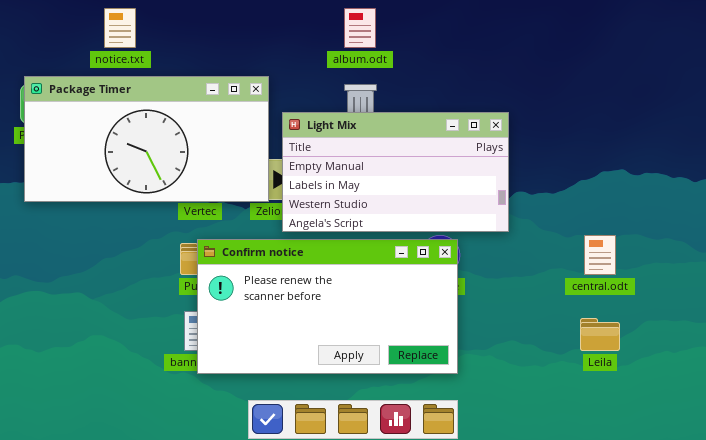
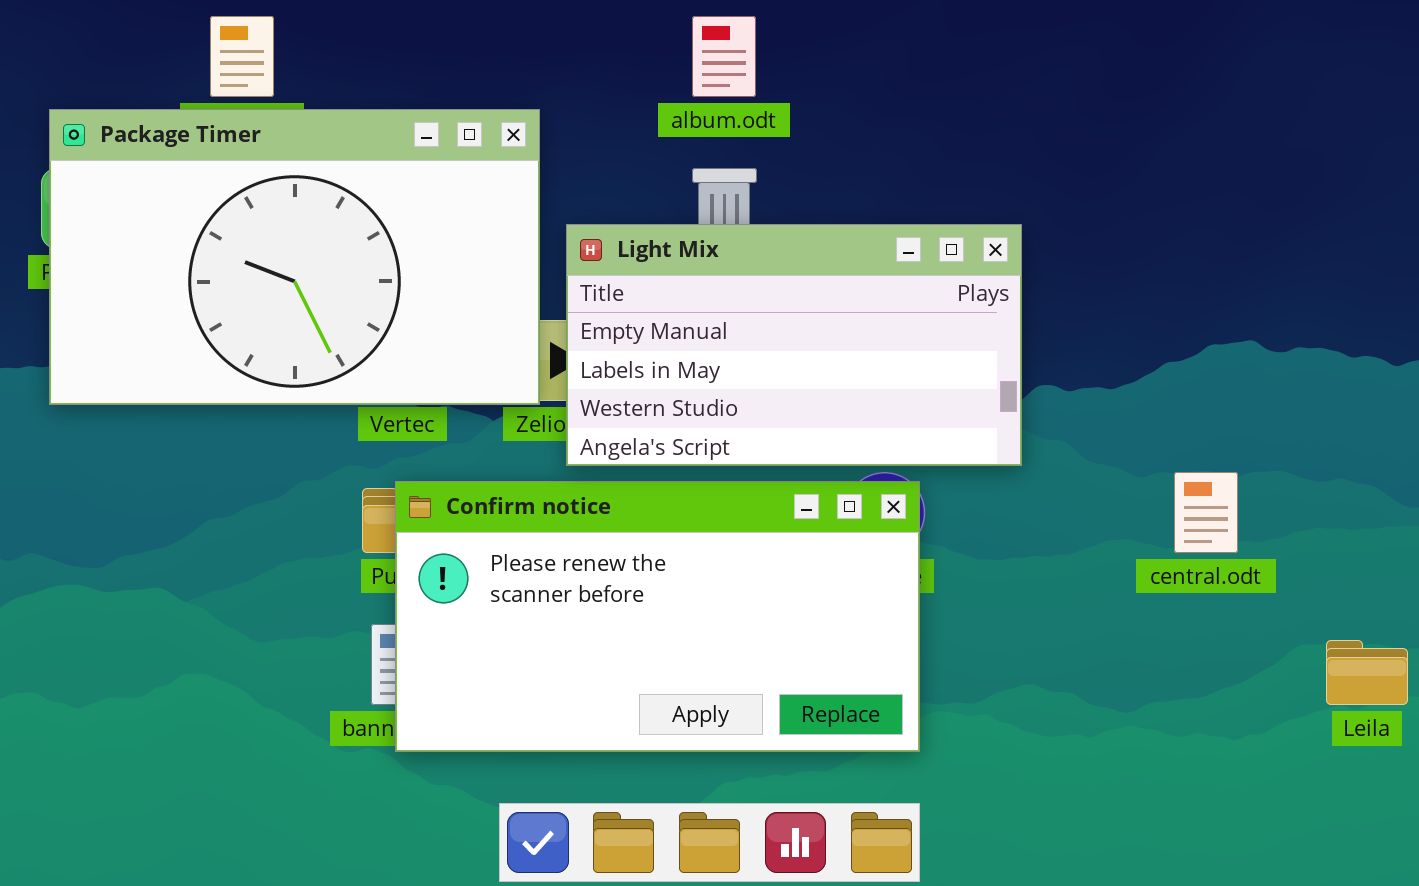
Package Timer: [24,76,269,202] -> [49,109,540,405], resized
Leila: [580,318,620,351] -> [1326,640,1408,705], moved

